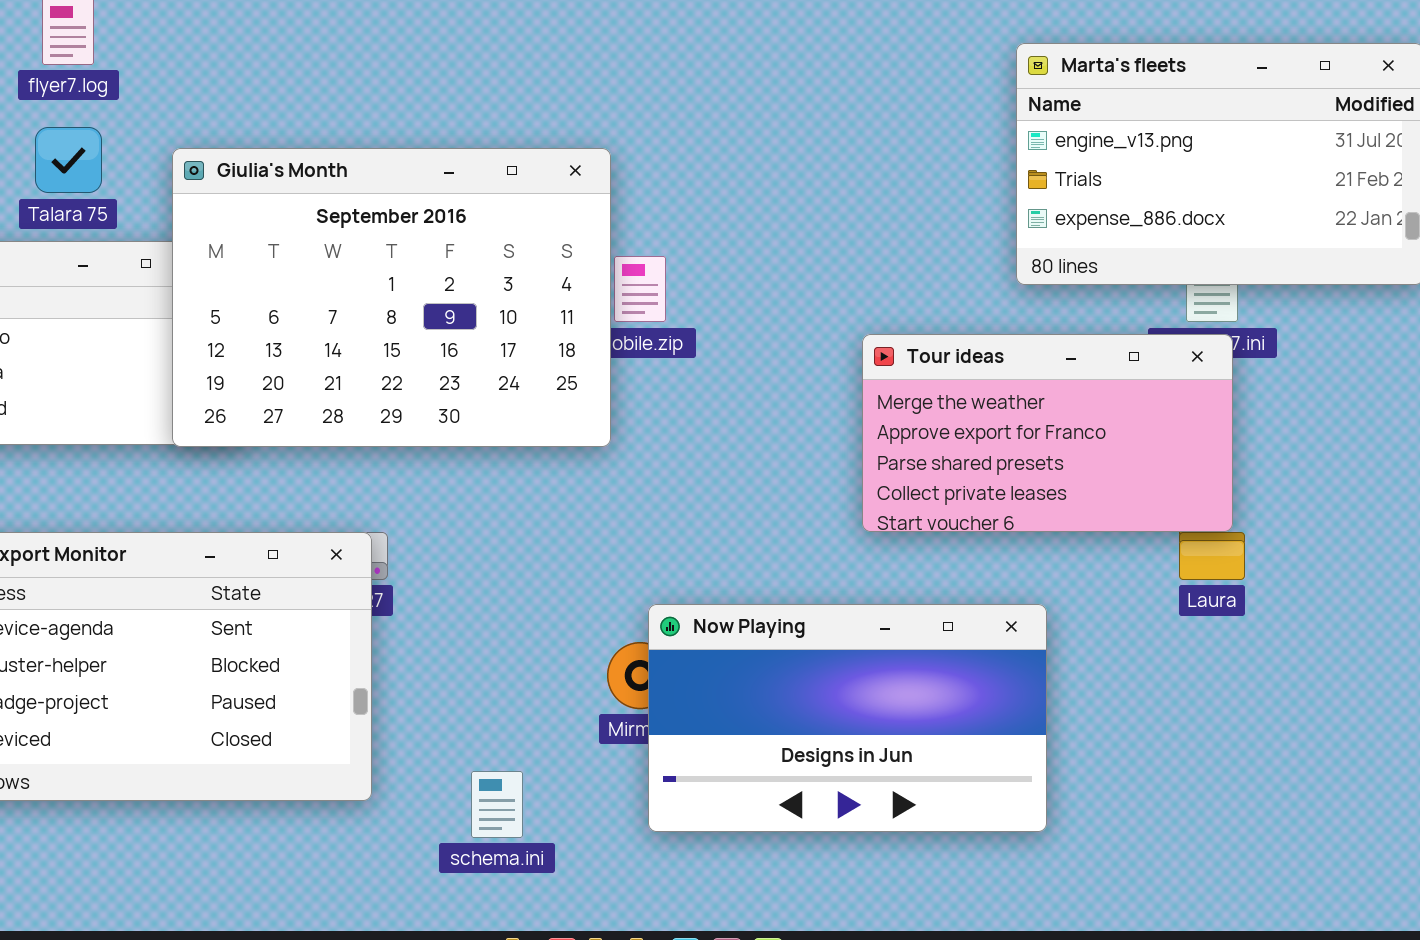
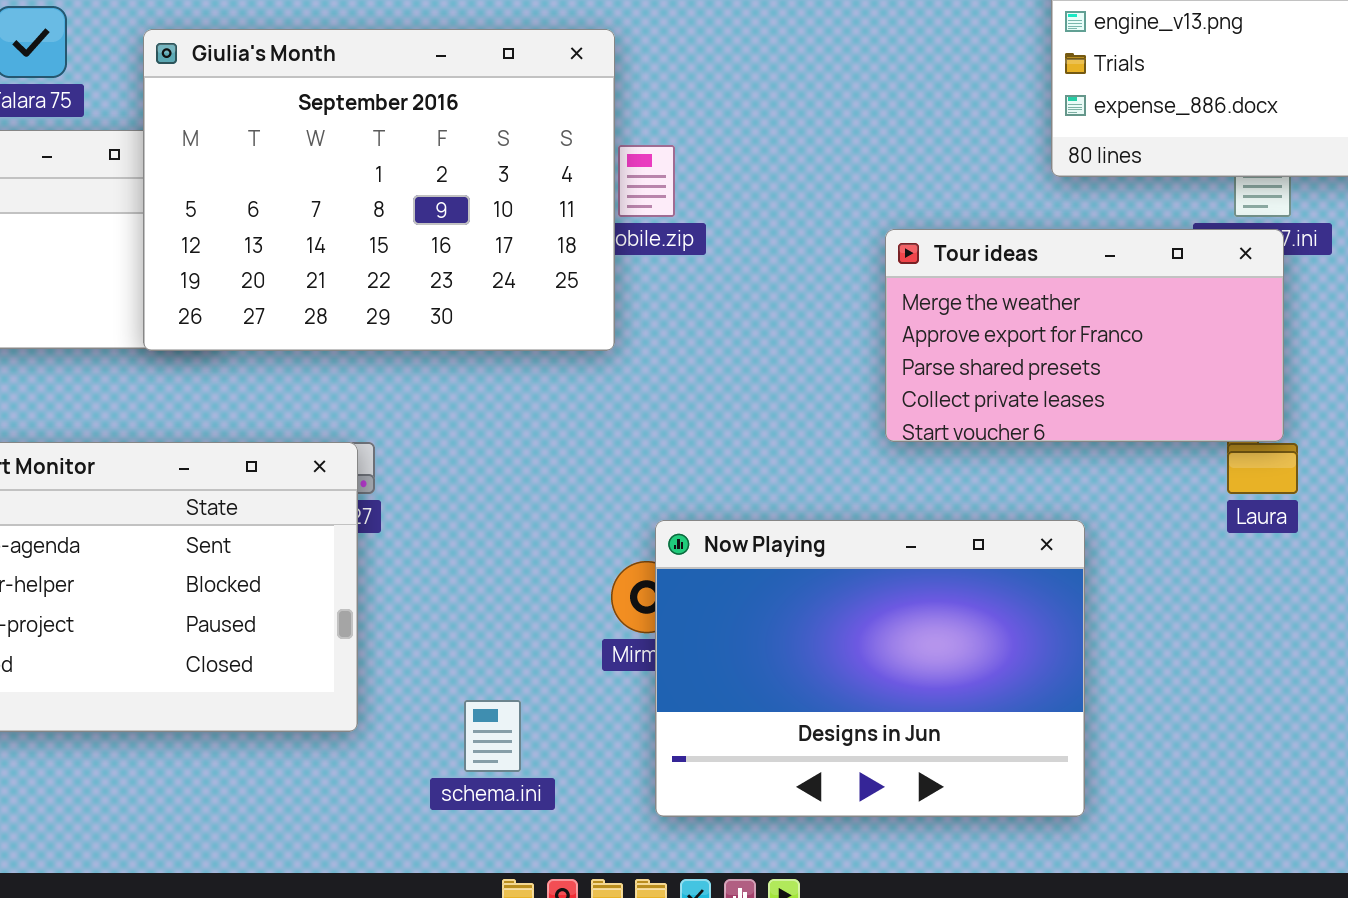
Now Playing: [648,604,1047,832] -> [655,520,1085,817], resized

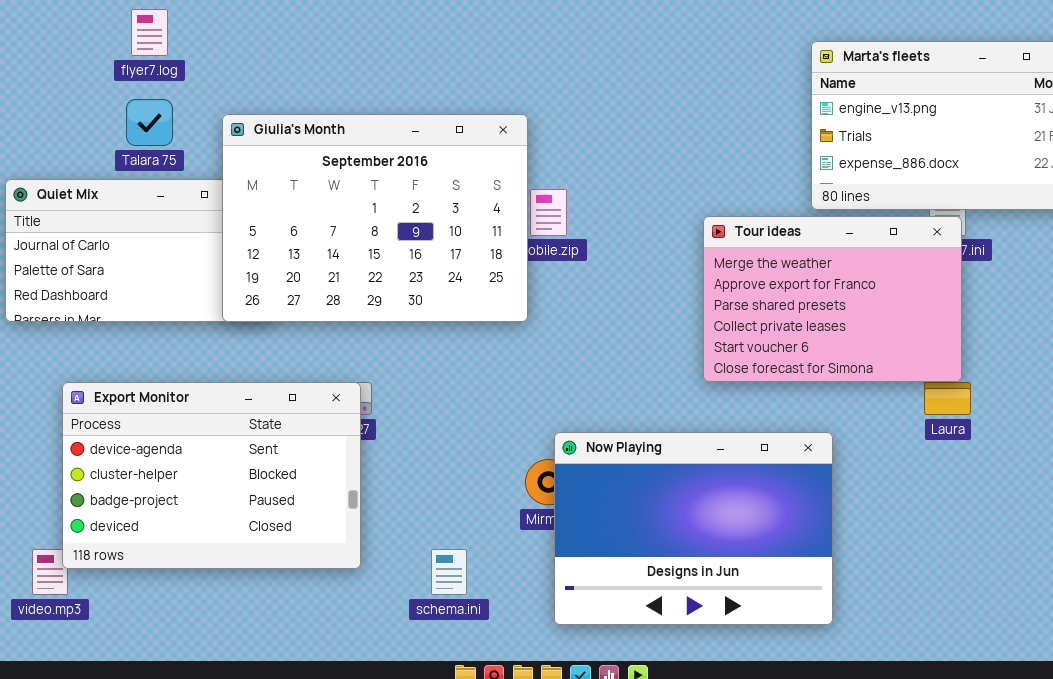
Tour ideas: [885,229,1284,442] -> [703,216,962,382], resized

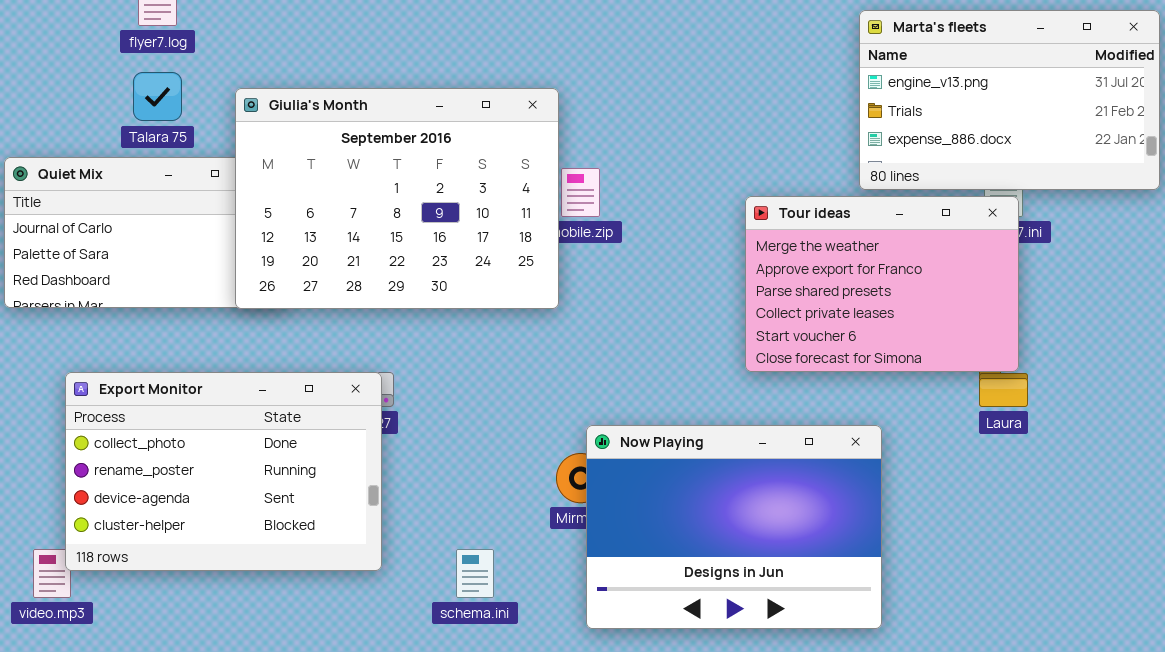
Export Monitor: [62,382,361,569] -> [65,372,382,571], scrolled up 2 rows

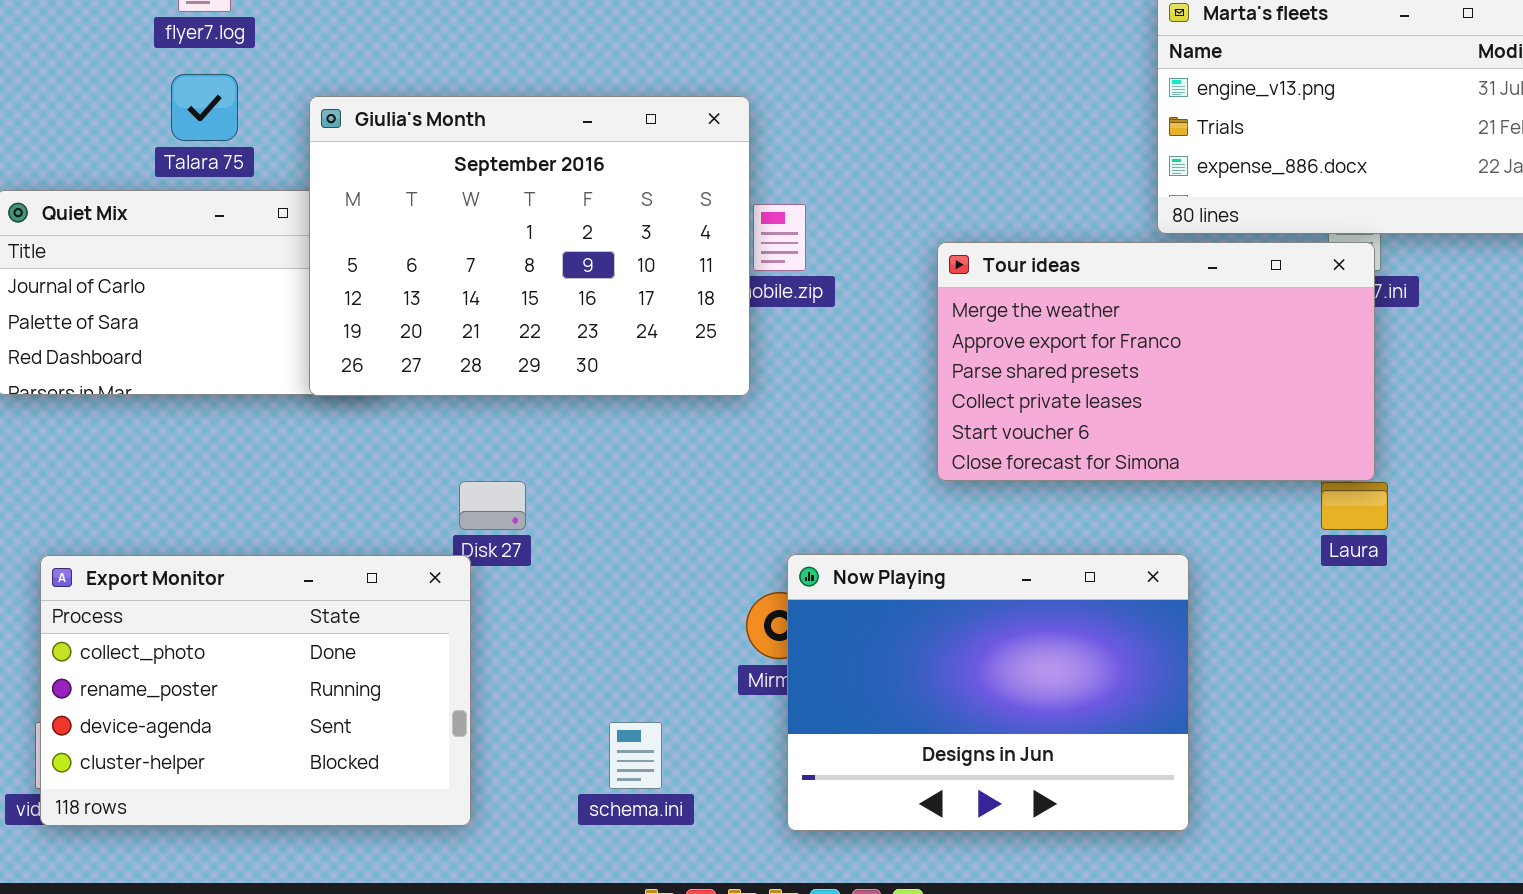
Tour ideas: [745,196,1019,372] -> [937,242,1375,481], resized
Export Monitor: [65,372,382,571] -> [40,555,471,826], moved

